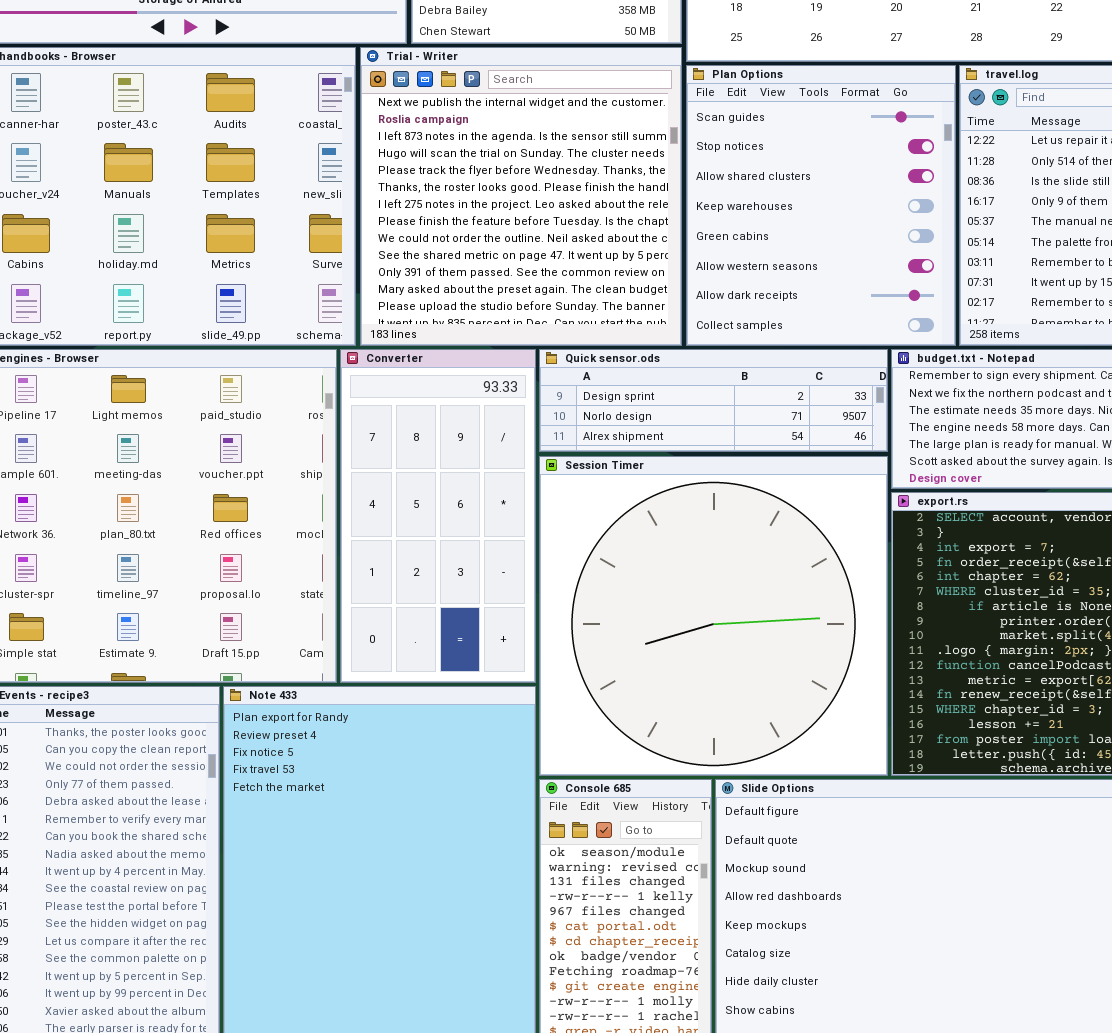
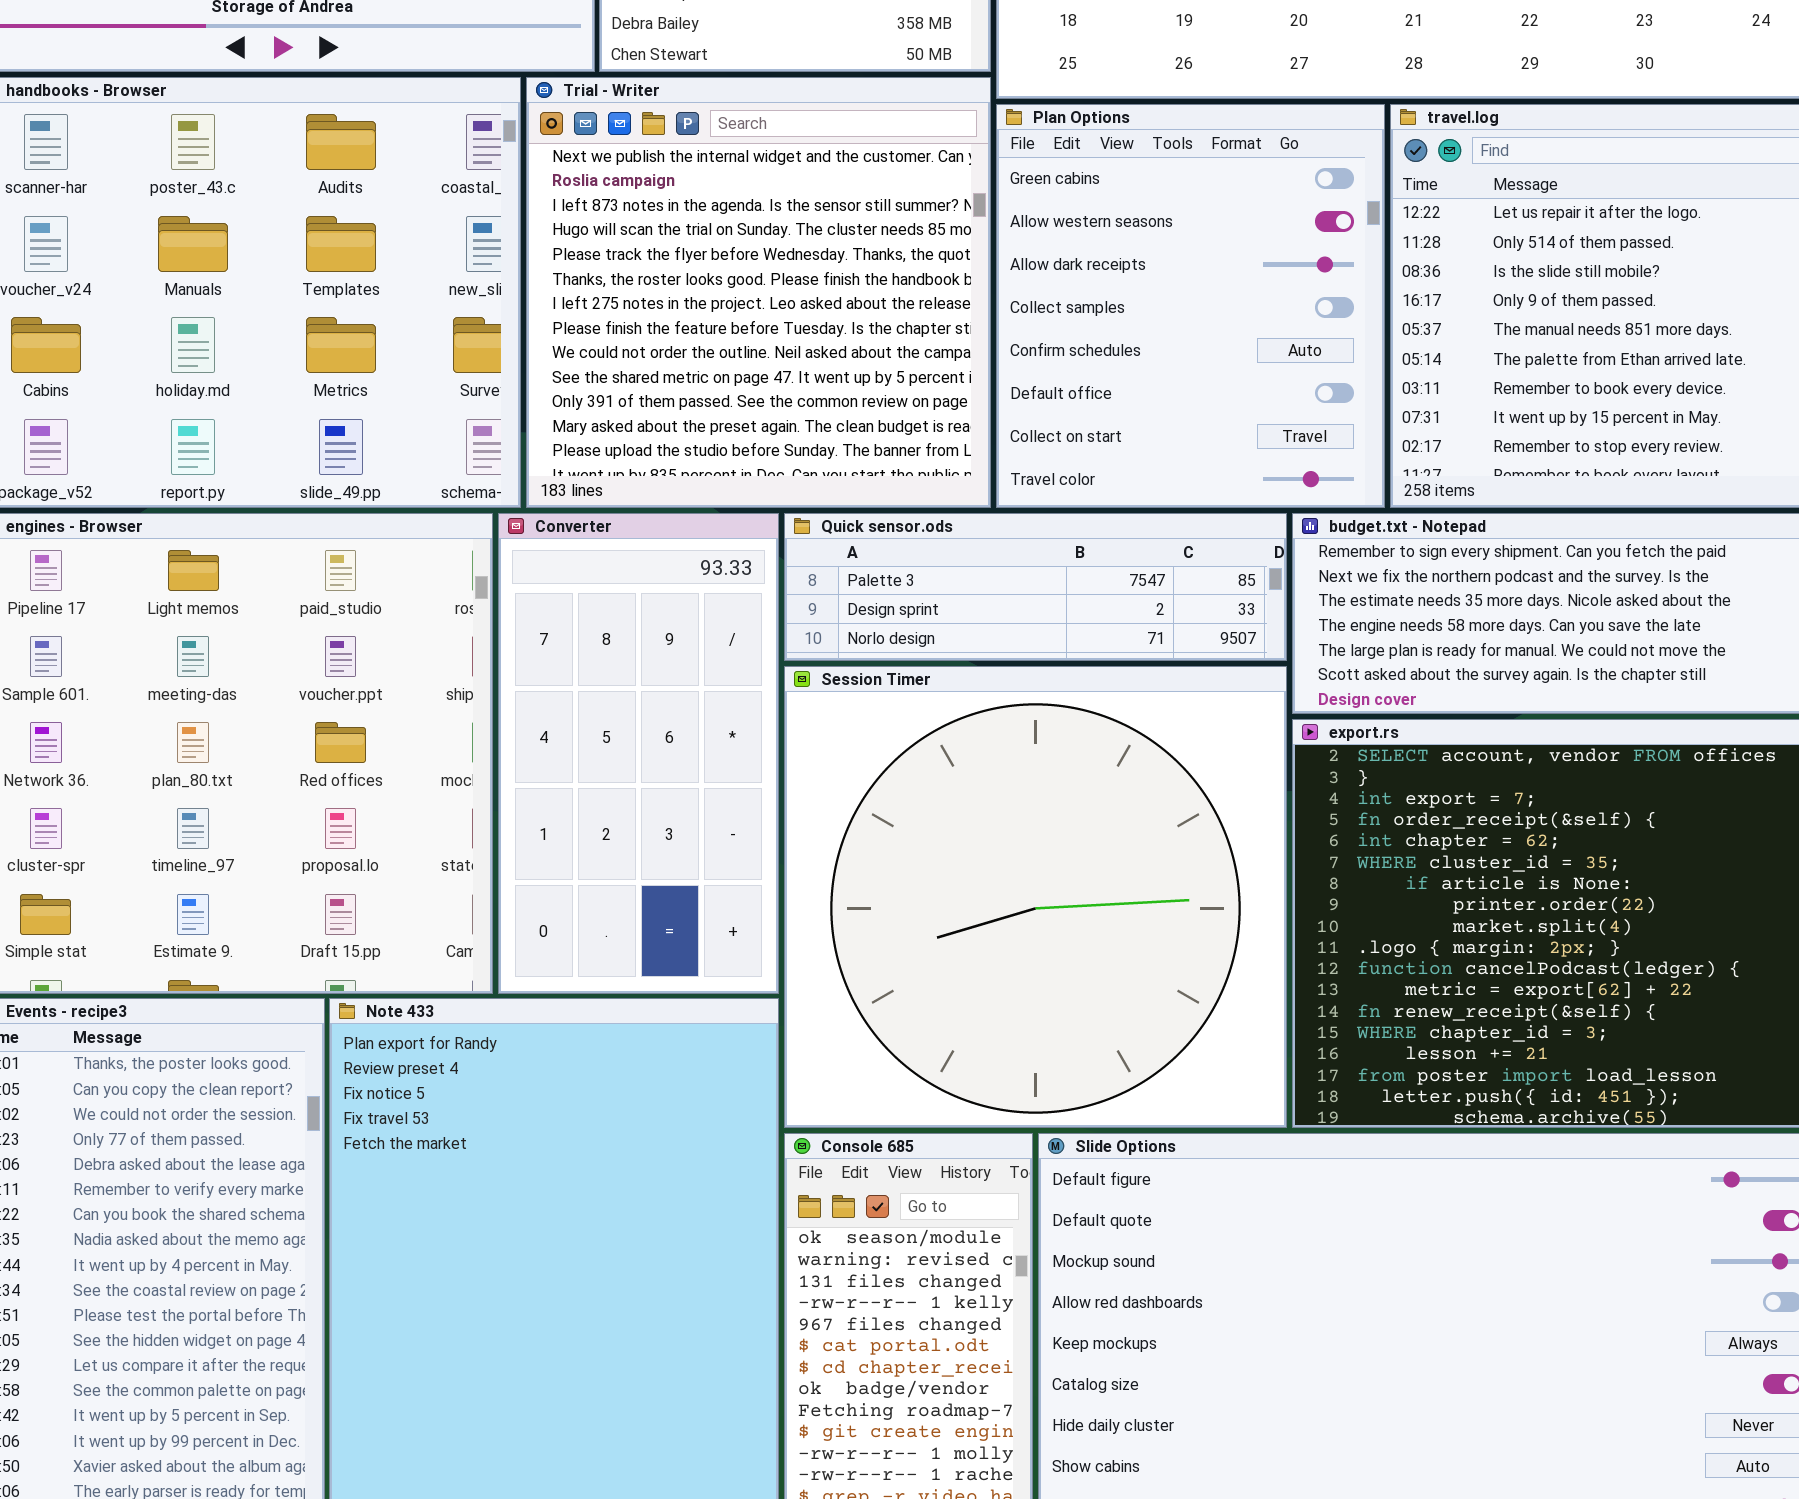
Plan Options: [686,65,956,346] -> [996,104,1385,508], scrolled down 4 rows
Quick sensor.ods: [539,349,888,452] -> [784,513,1287,661], scrolled up 1 row

